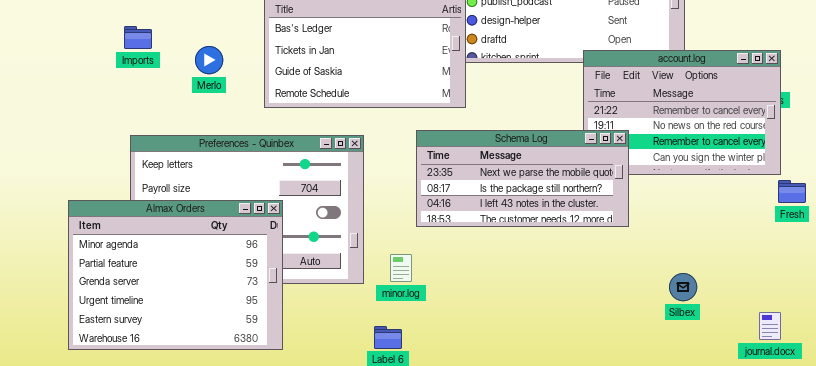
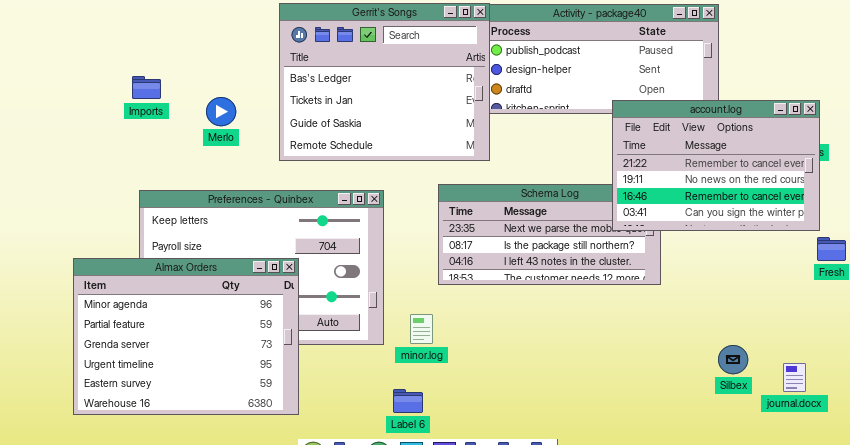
account.log: [583,50,781,175] -> [612,100,820,231], raised
Silbex: [669,273,697,301] -> [718,345,748,374], moved
journal.docx: [759,312,781,340] -> [783,363,806,392], moved

